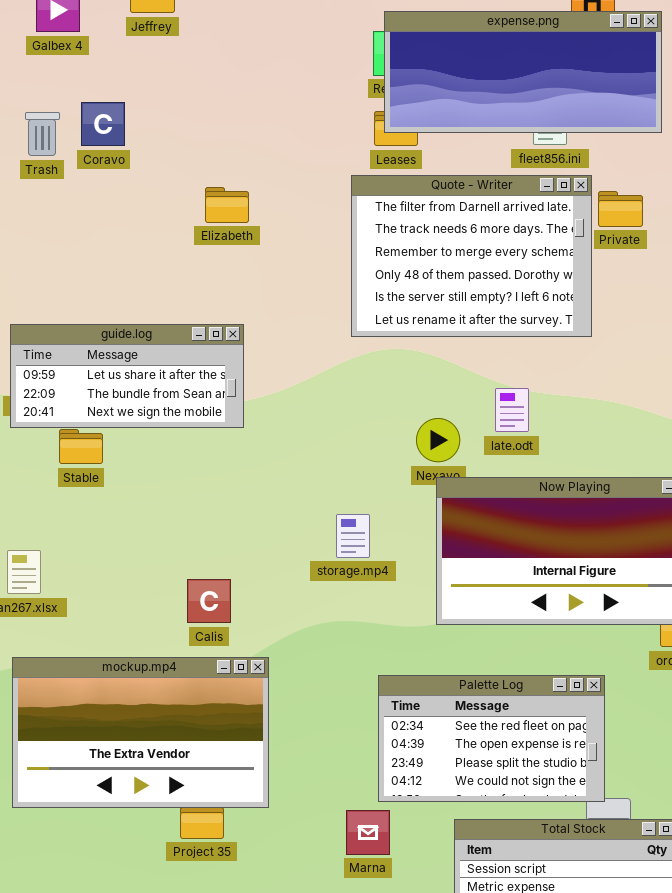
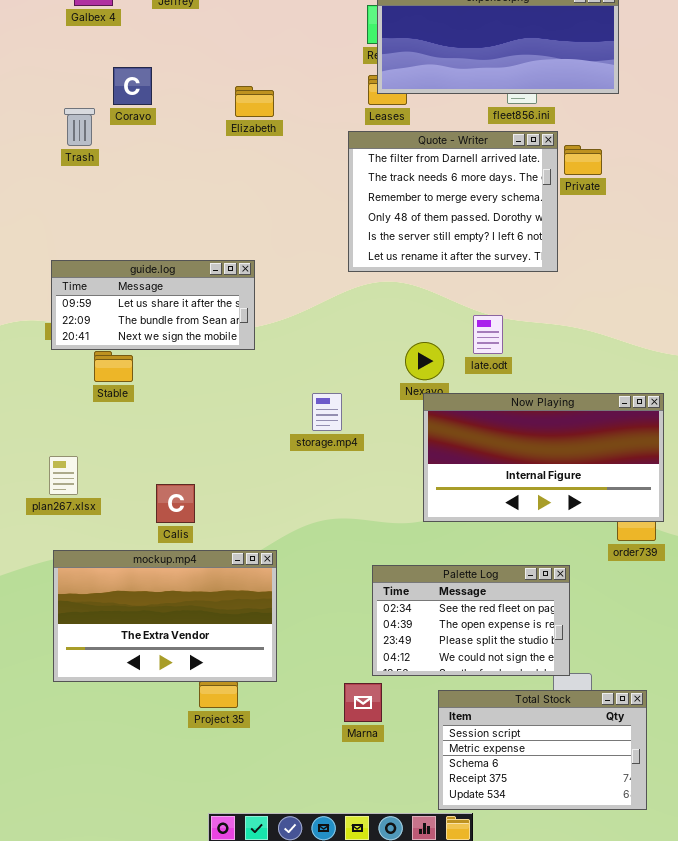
Trash: [25,112,60,156] -> [64,108,95,146], moved
Elizabeth: [205,187,249,223] -> [235,86,274,117], moved
storage.mp4: [336,514,370,558] -> [312,393,342,431], moved
Calis: [187,579,231,623] -> [156,484,195,523], moved

